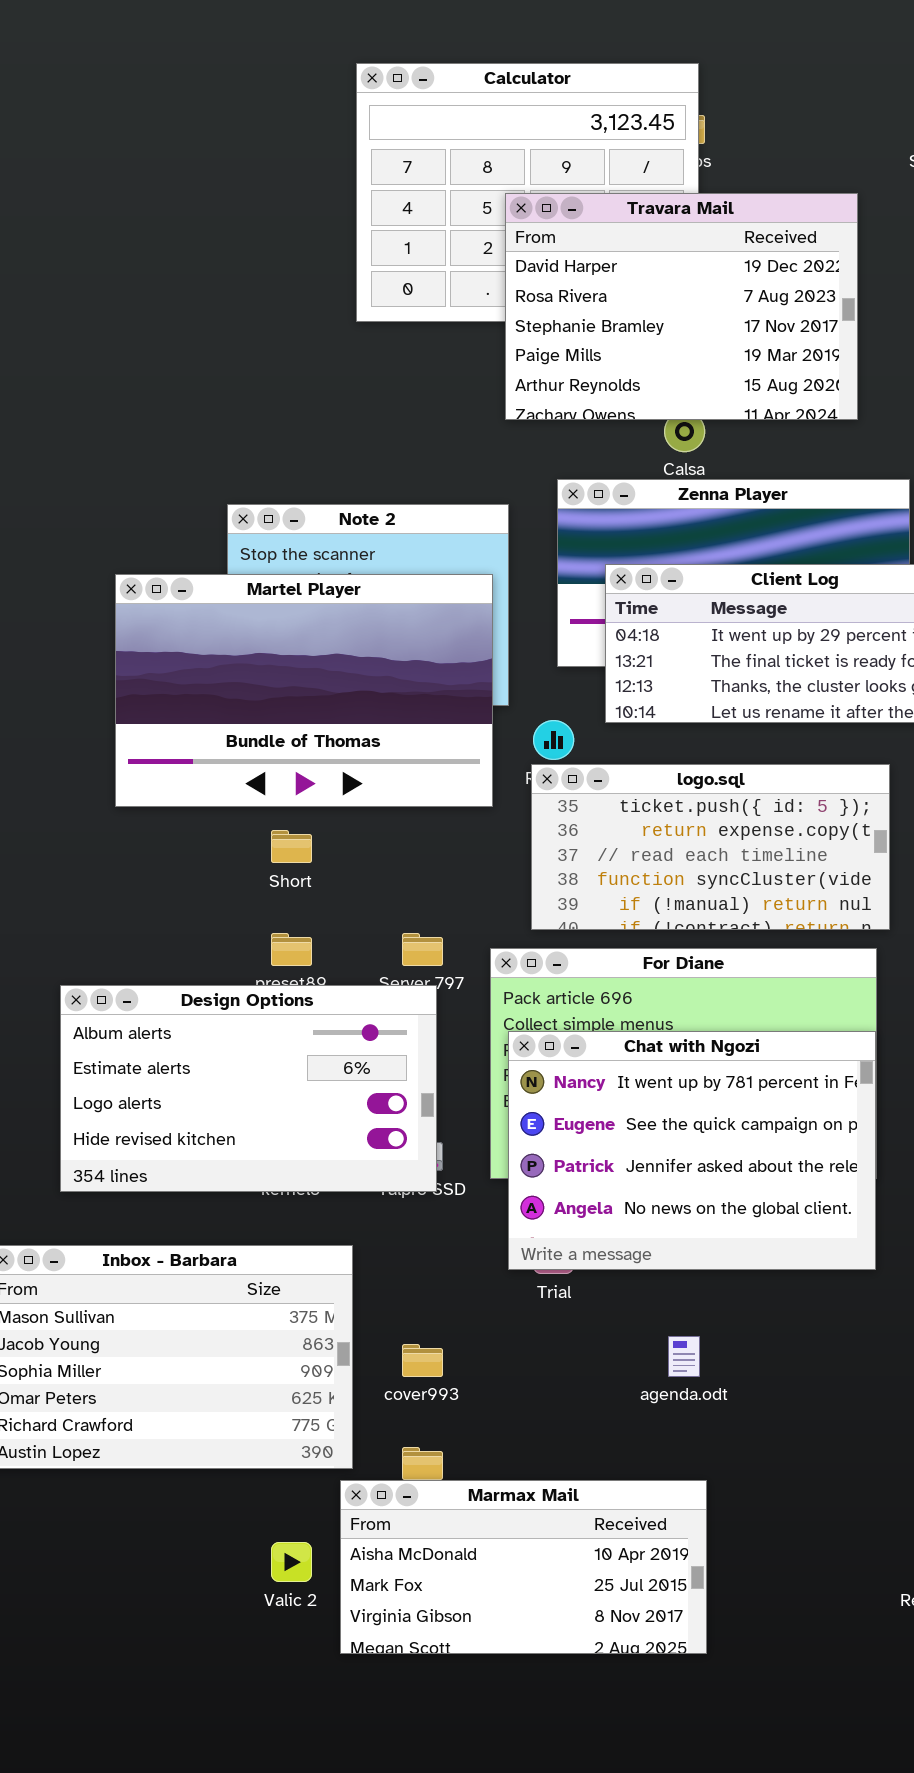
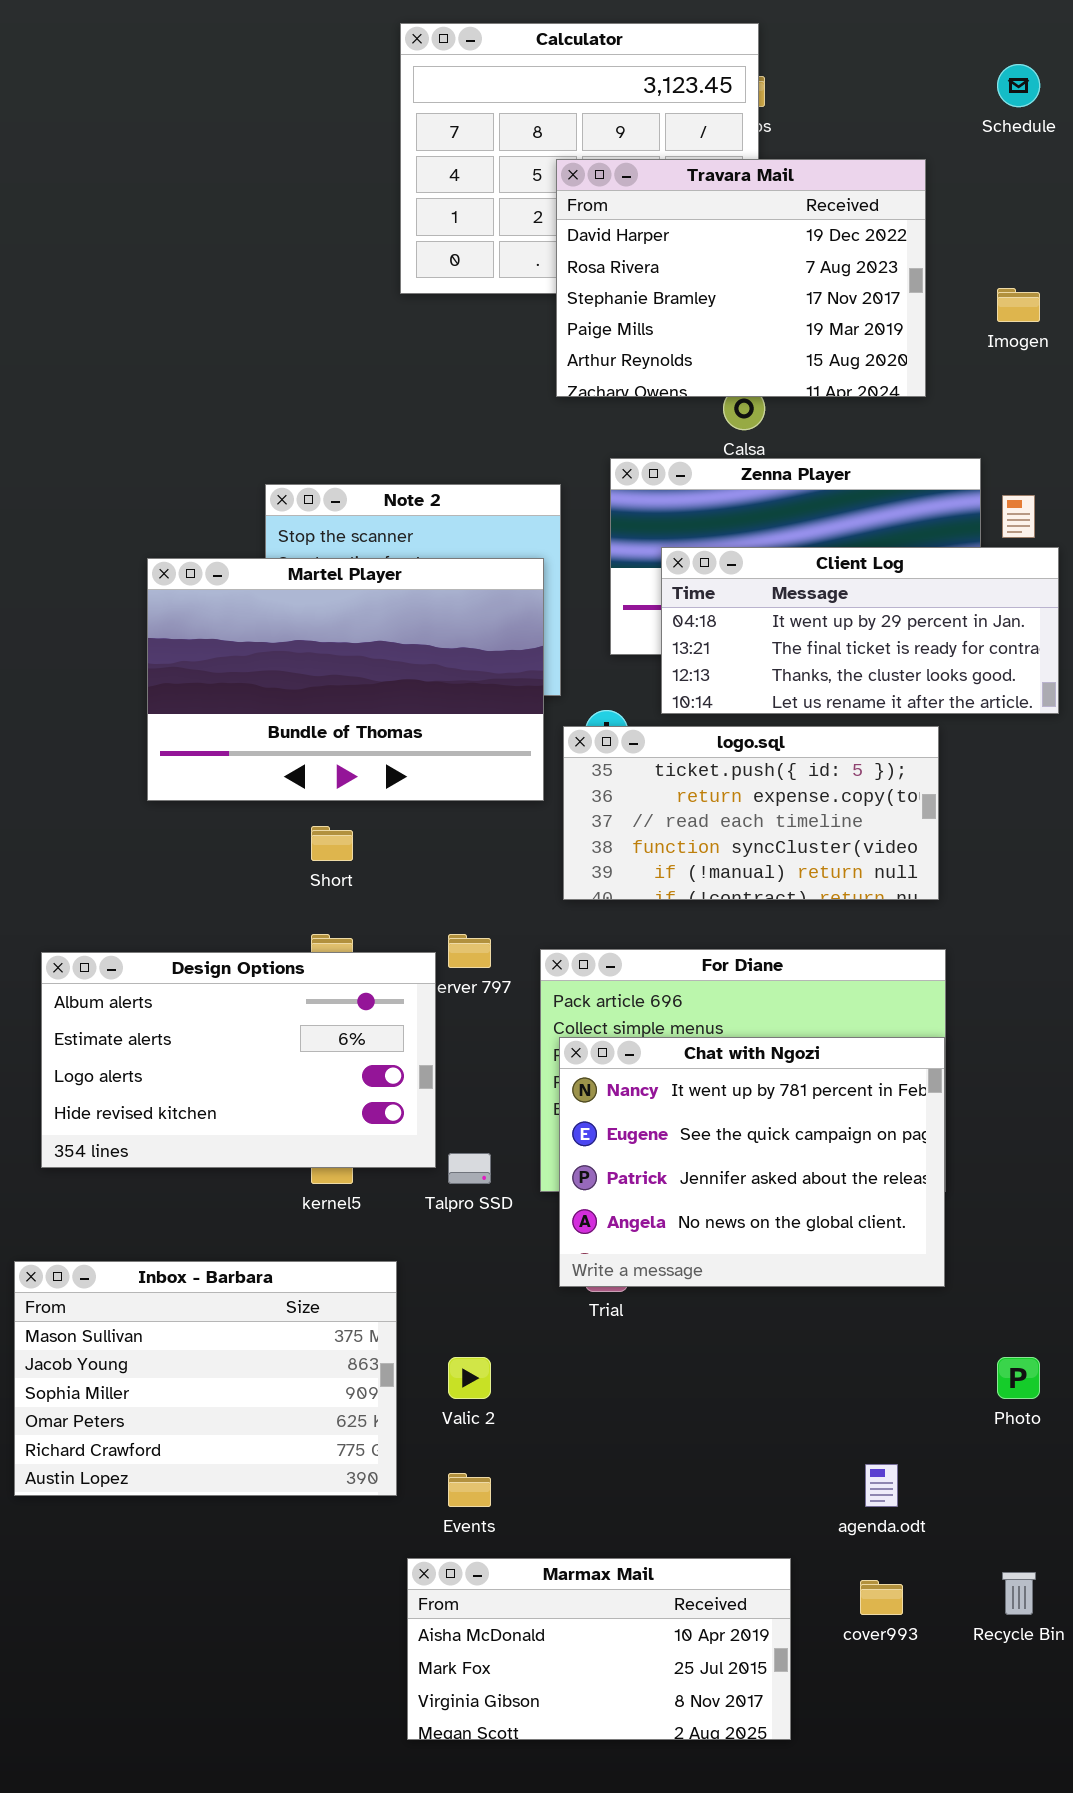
logo.sql: [531,764,890,930] -> [563,726,939,900], moved
Design Options: [60,985,437,1192] -> [41,952,436,1168], moved
agenda.odt: [668,1336,700,1377] -> [865,1464,898,1507], moved
cover993: [402,1344,443,1377] -> [860,1580,903,1615], moved
Marmax Mail: [340,1480,707,1654] -> [407,1558,791,1740], moved
Valic 2: [271,1542,312,1582] -> [448,1357,491,1399], moved

